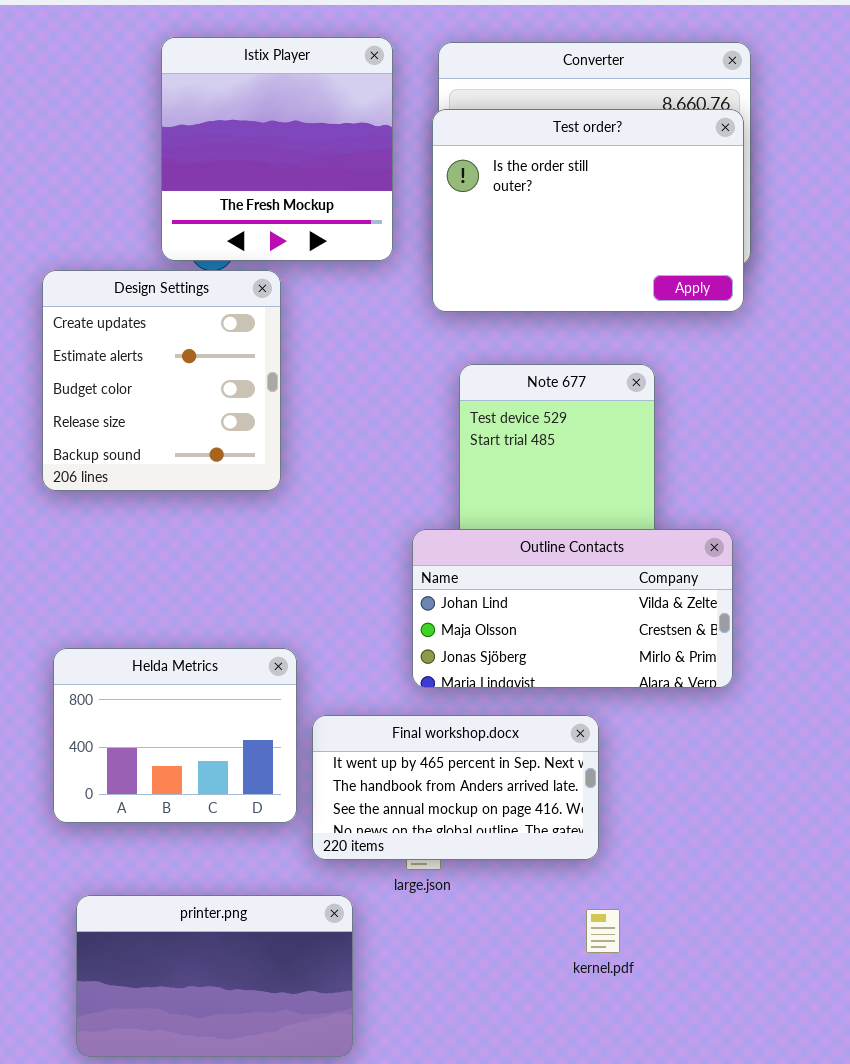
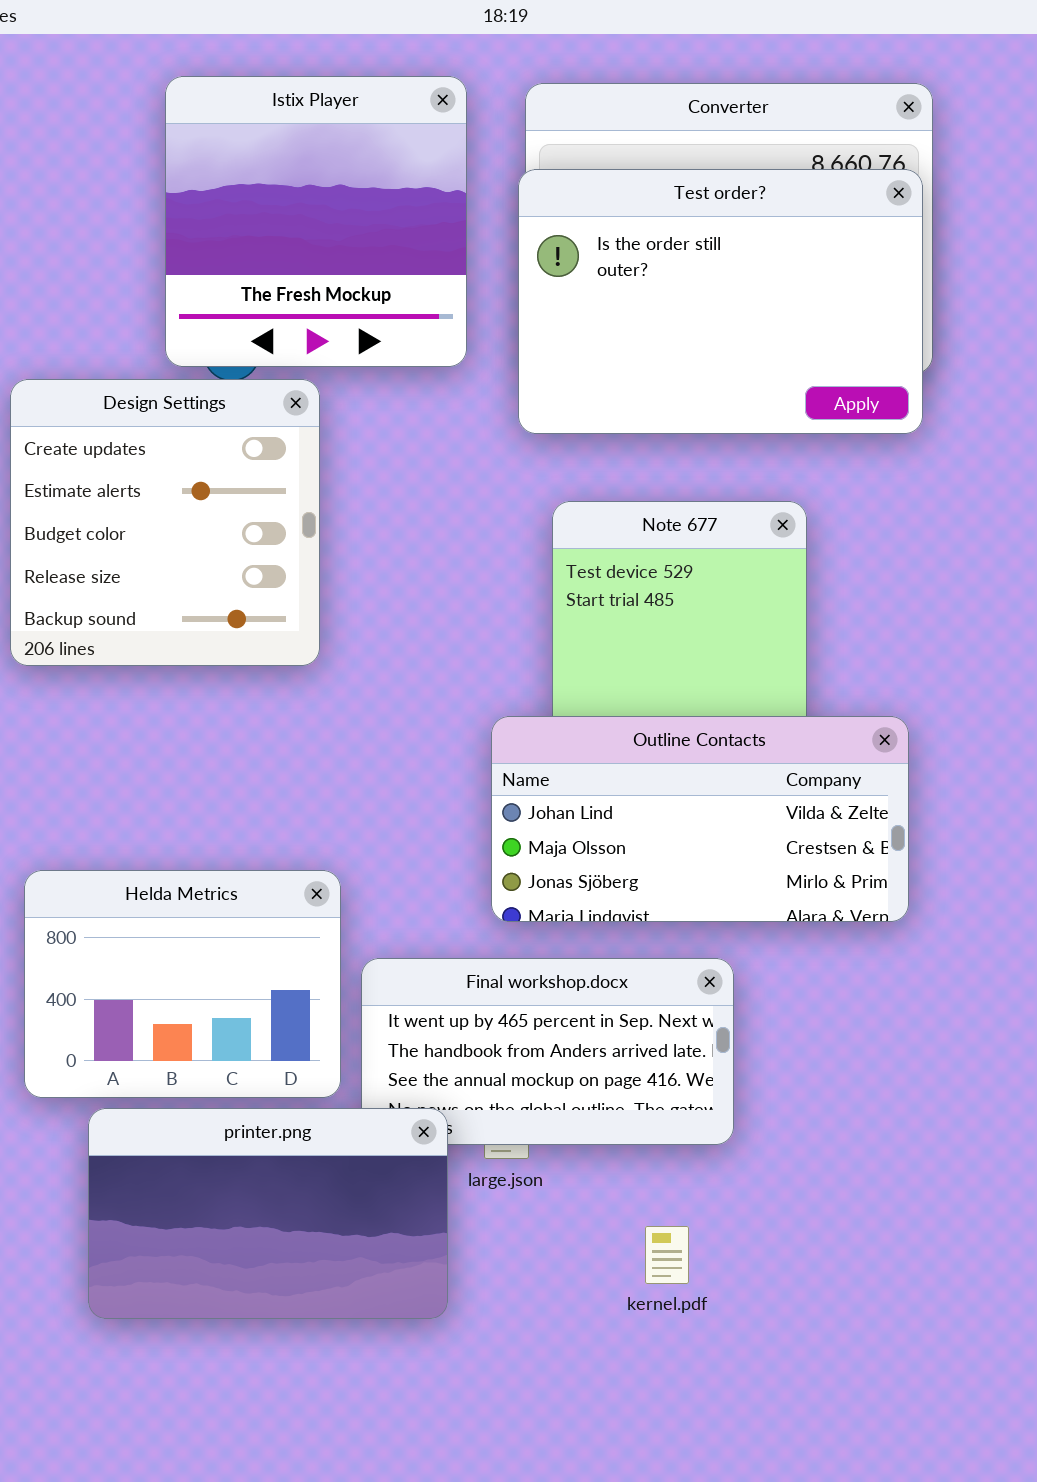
printer.png: [76,895,353,1057] -> [88,1108,448,1319], moved
kernel.pdf: [586,909,620,953] -> [645,1226,689,1284], moved

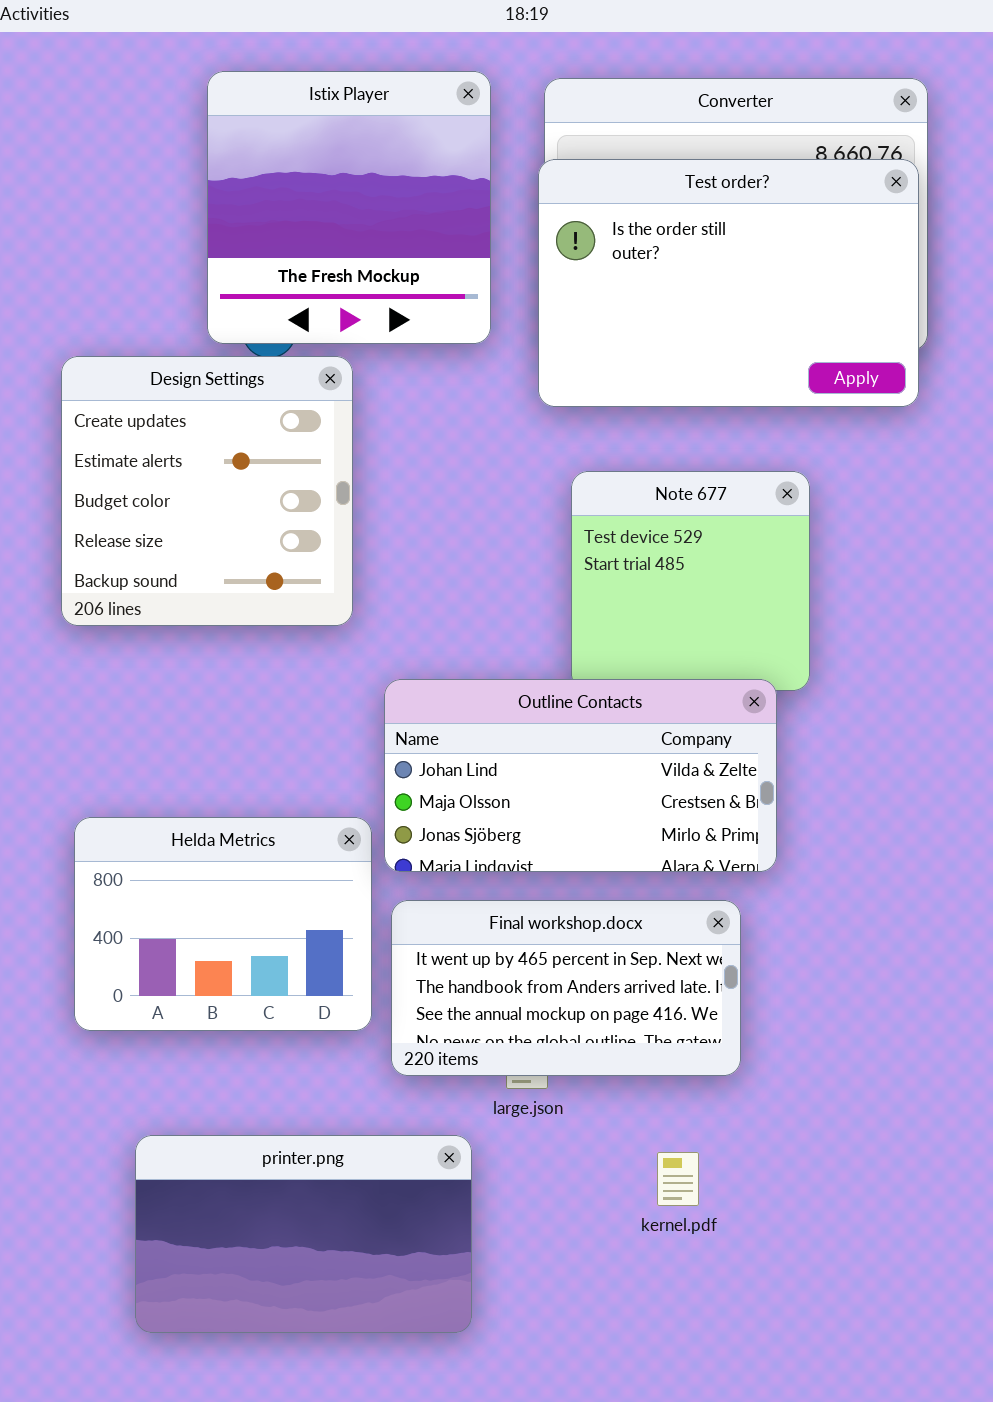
Outline Contacts: [491,716,909,922] -> [384,679,777,872], moved
printer.png: [88,1108,448,1319] -> [135,1135,472,1333], moved

